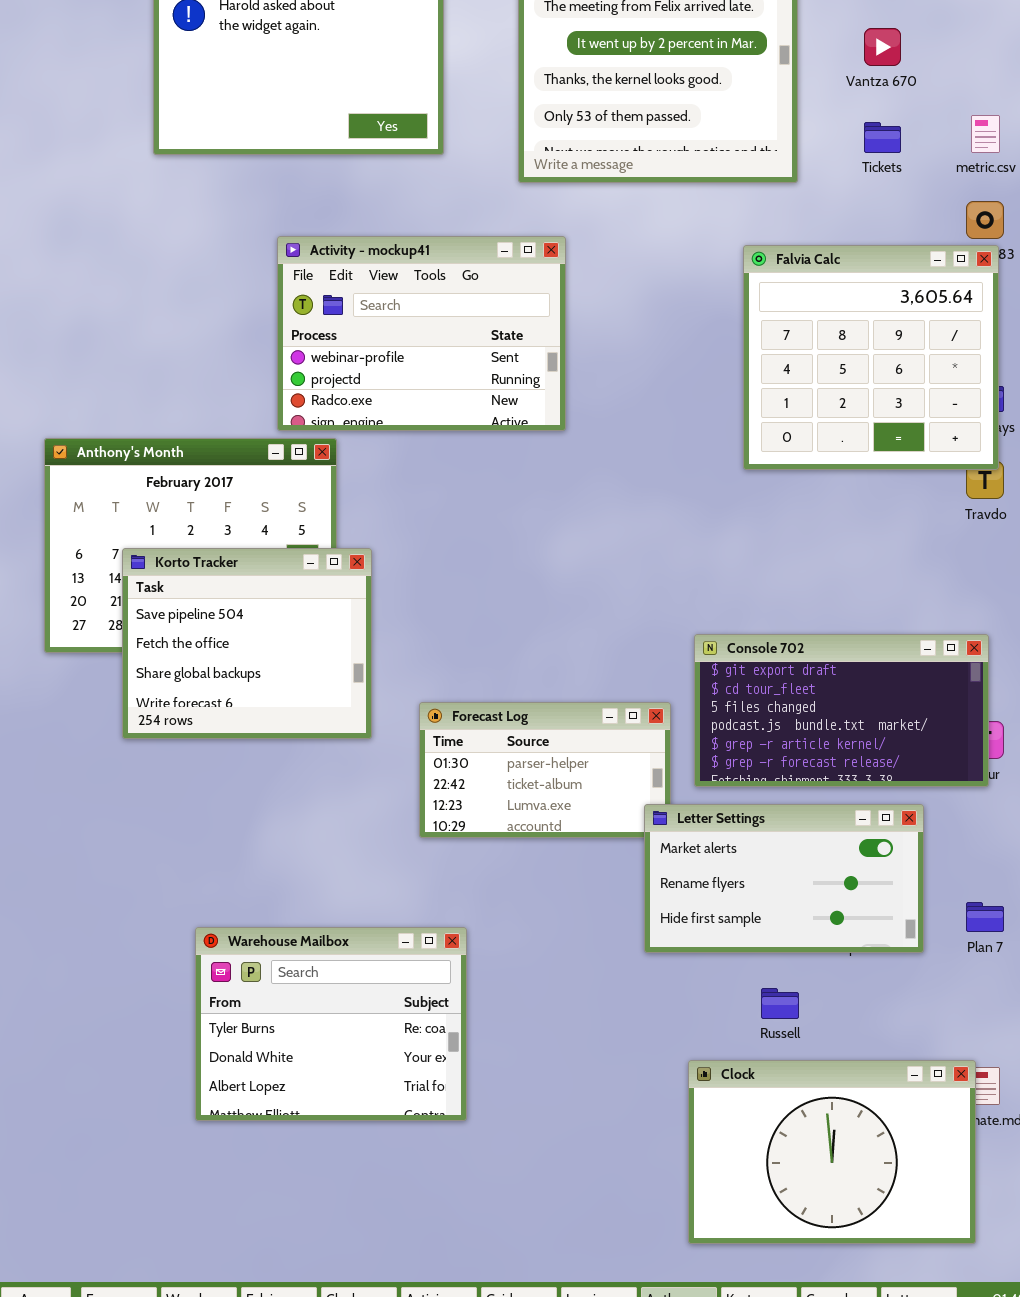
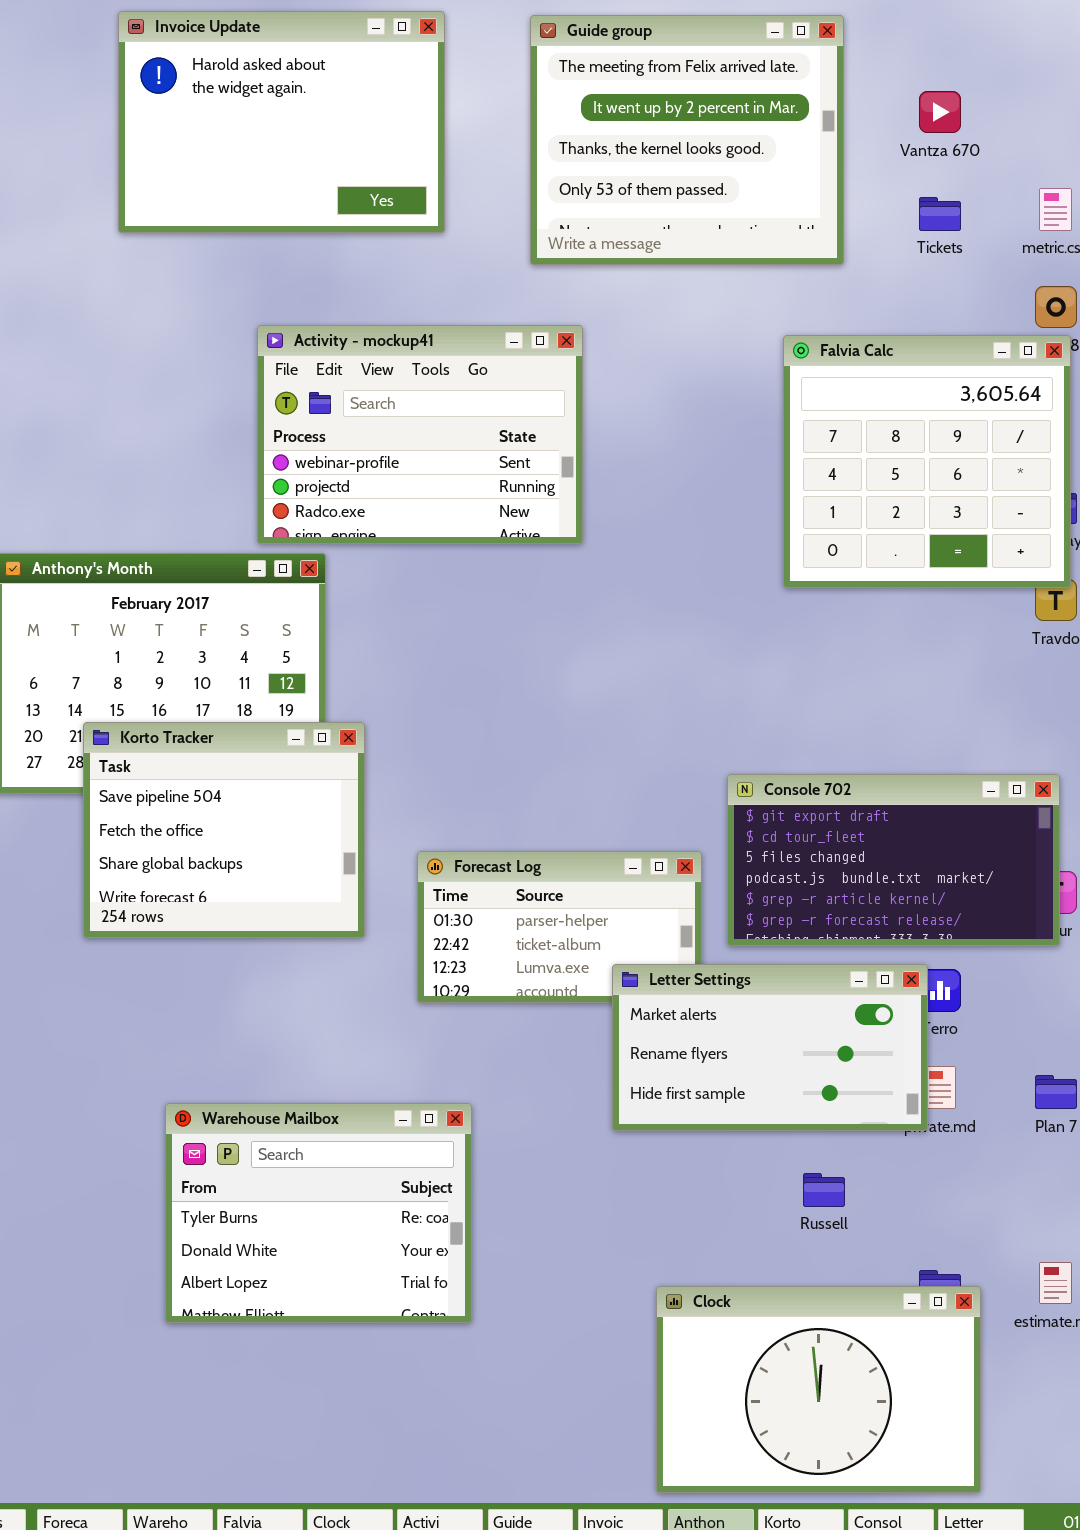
Korto Tracker: [122,548,372,739] -> [83,722,365,938], moved
Letter Settings: [644,804,924,953] -> [612,964,928,1131], moved
Clock: [688,1060,976,1244] -> [656,1286,981,1493], moved

